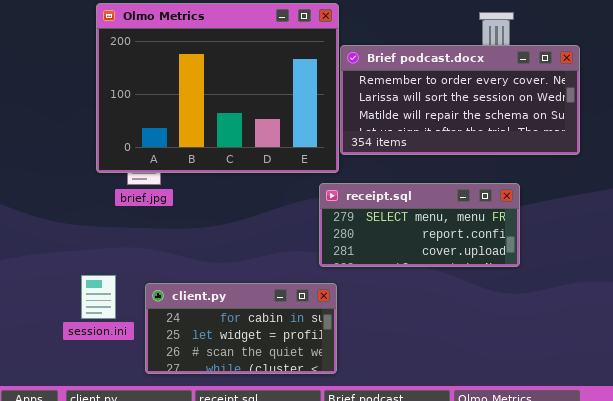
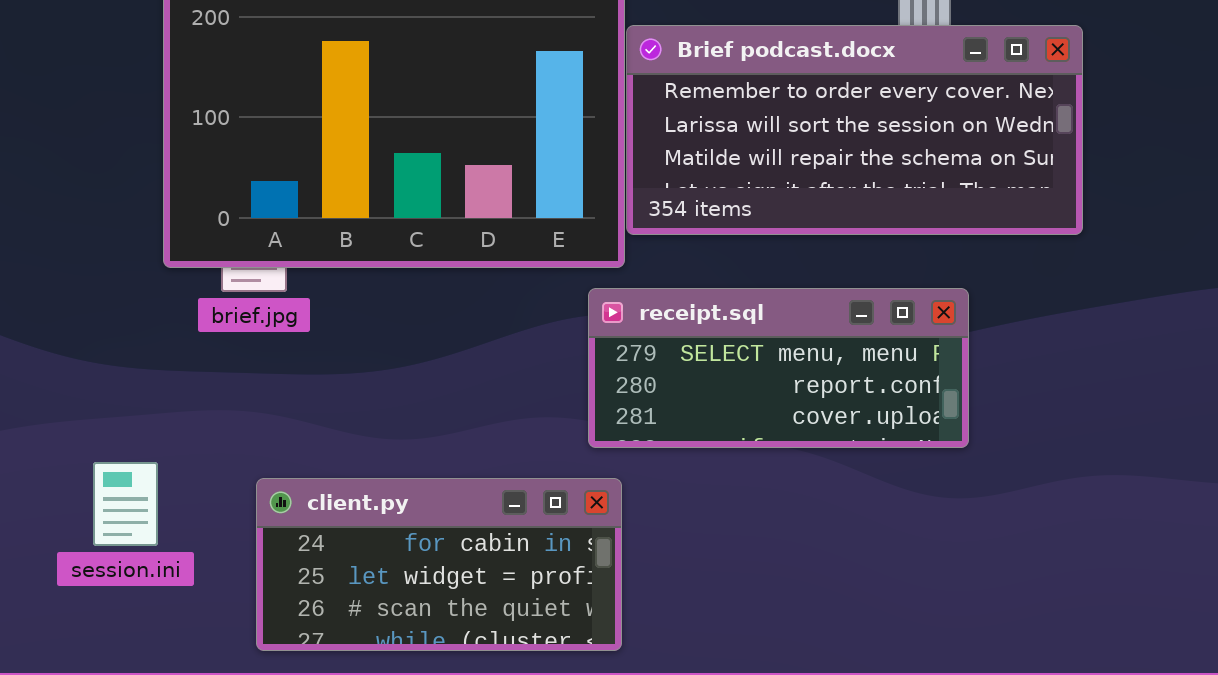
session.ini: [81,275,116,319] -> [93,462,158,546], moved

